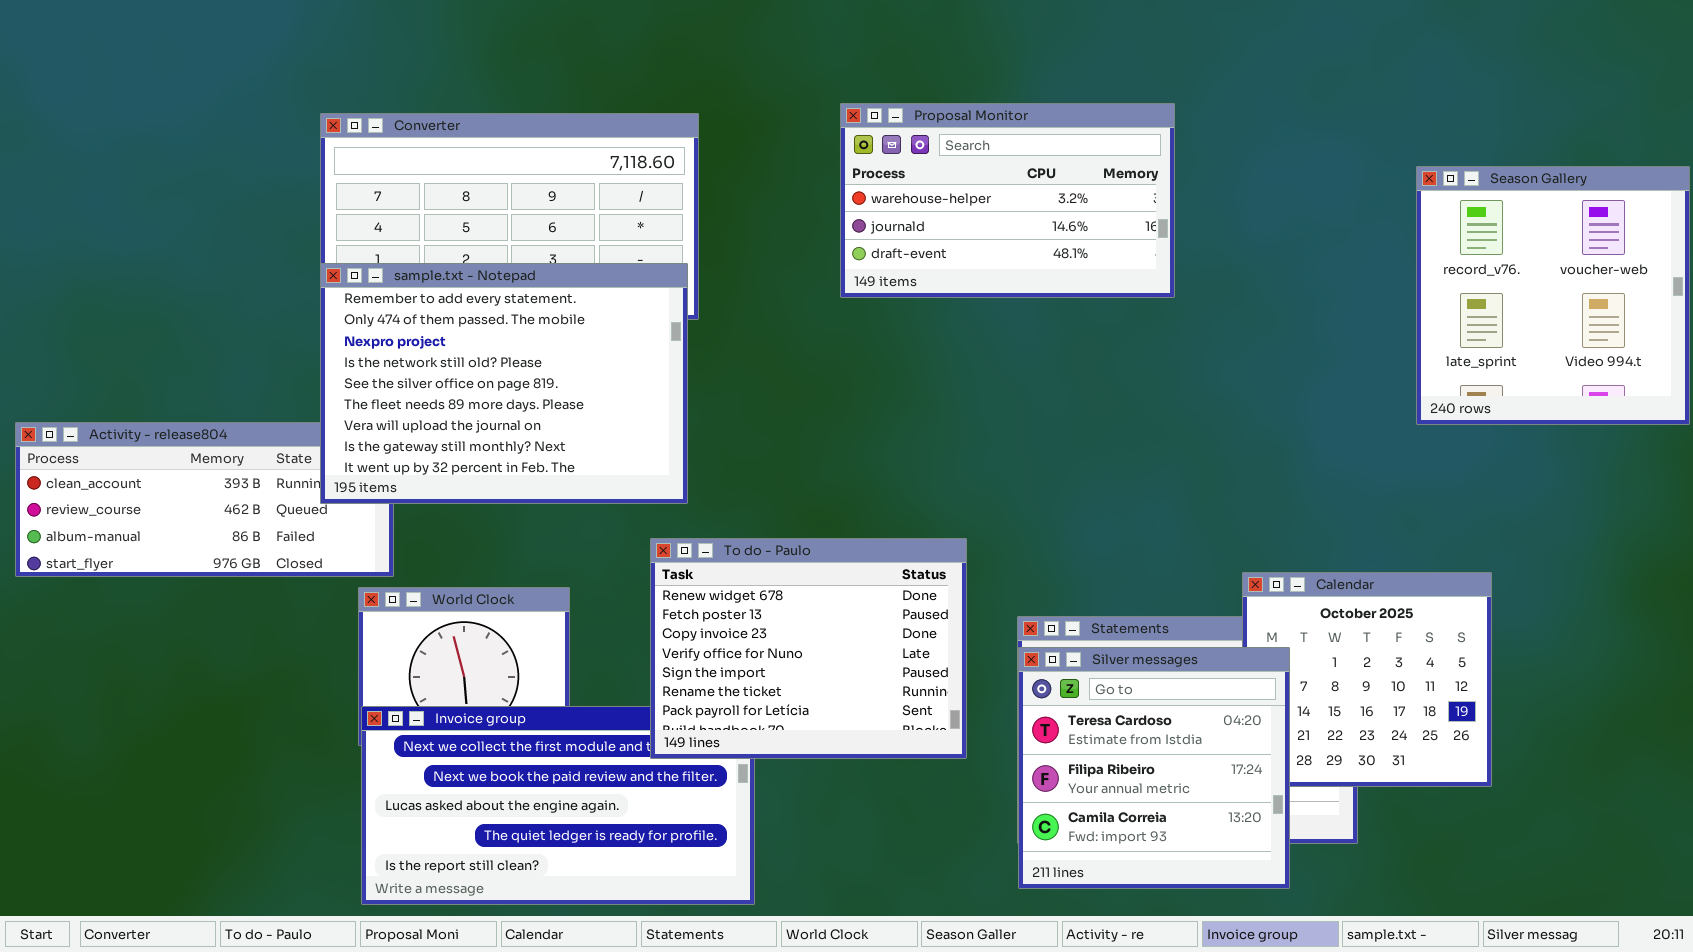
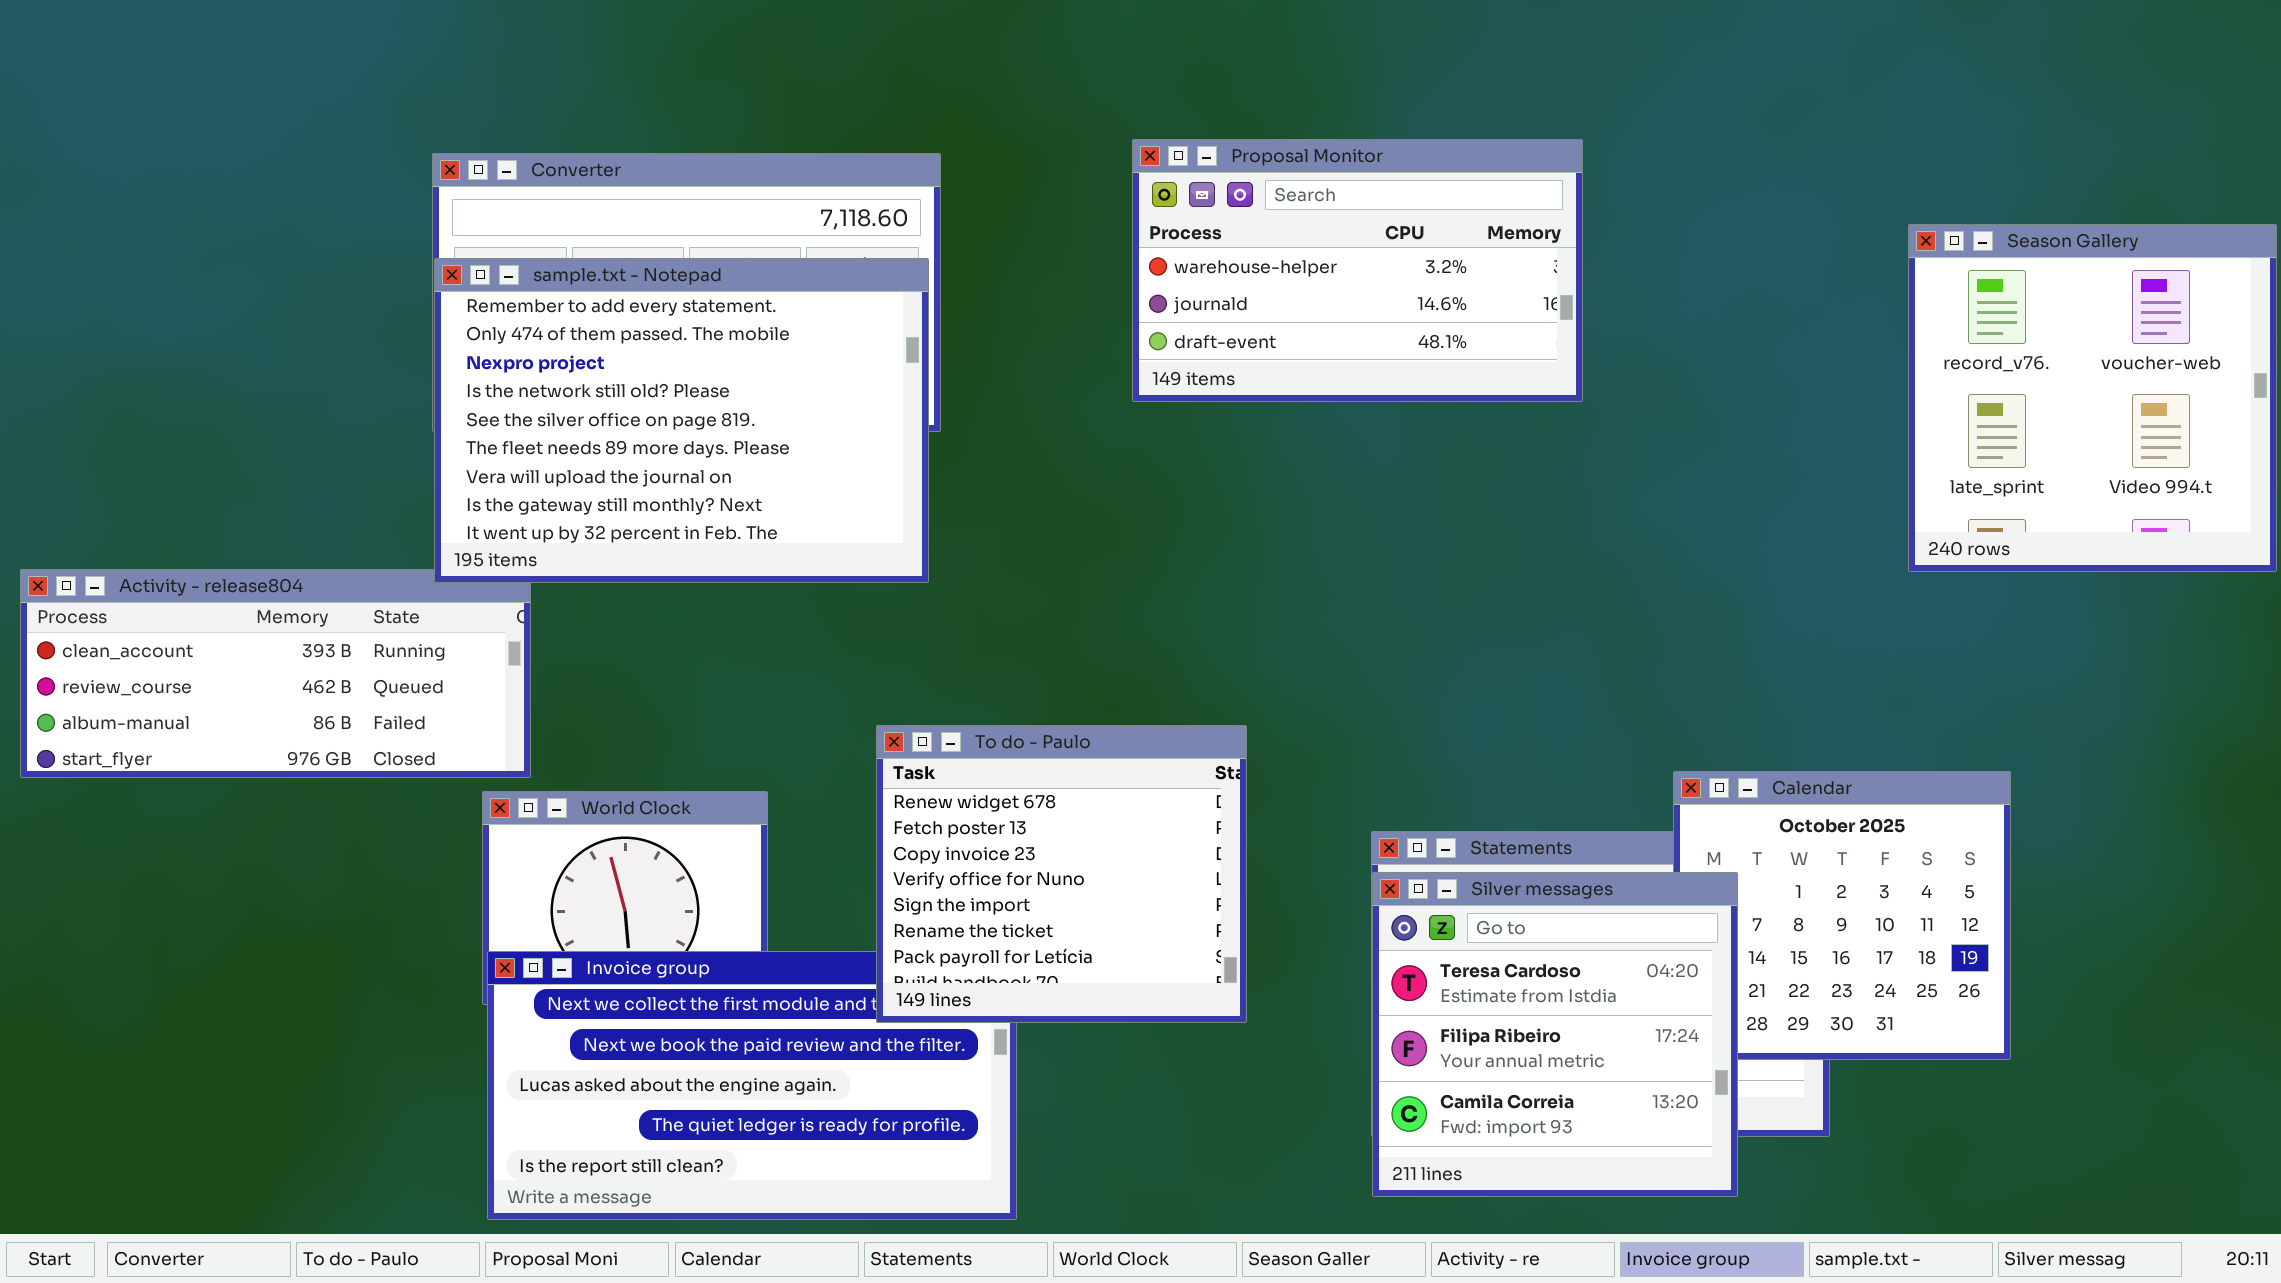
sample.txt - Notepad: [320,263,688,504] -> [434,258,929,583], moved
To do - Paulo: [650,538,967,759] -> [876,725,1247,1023], resized

